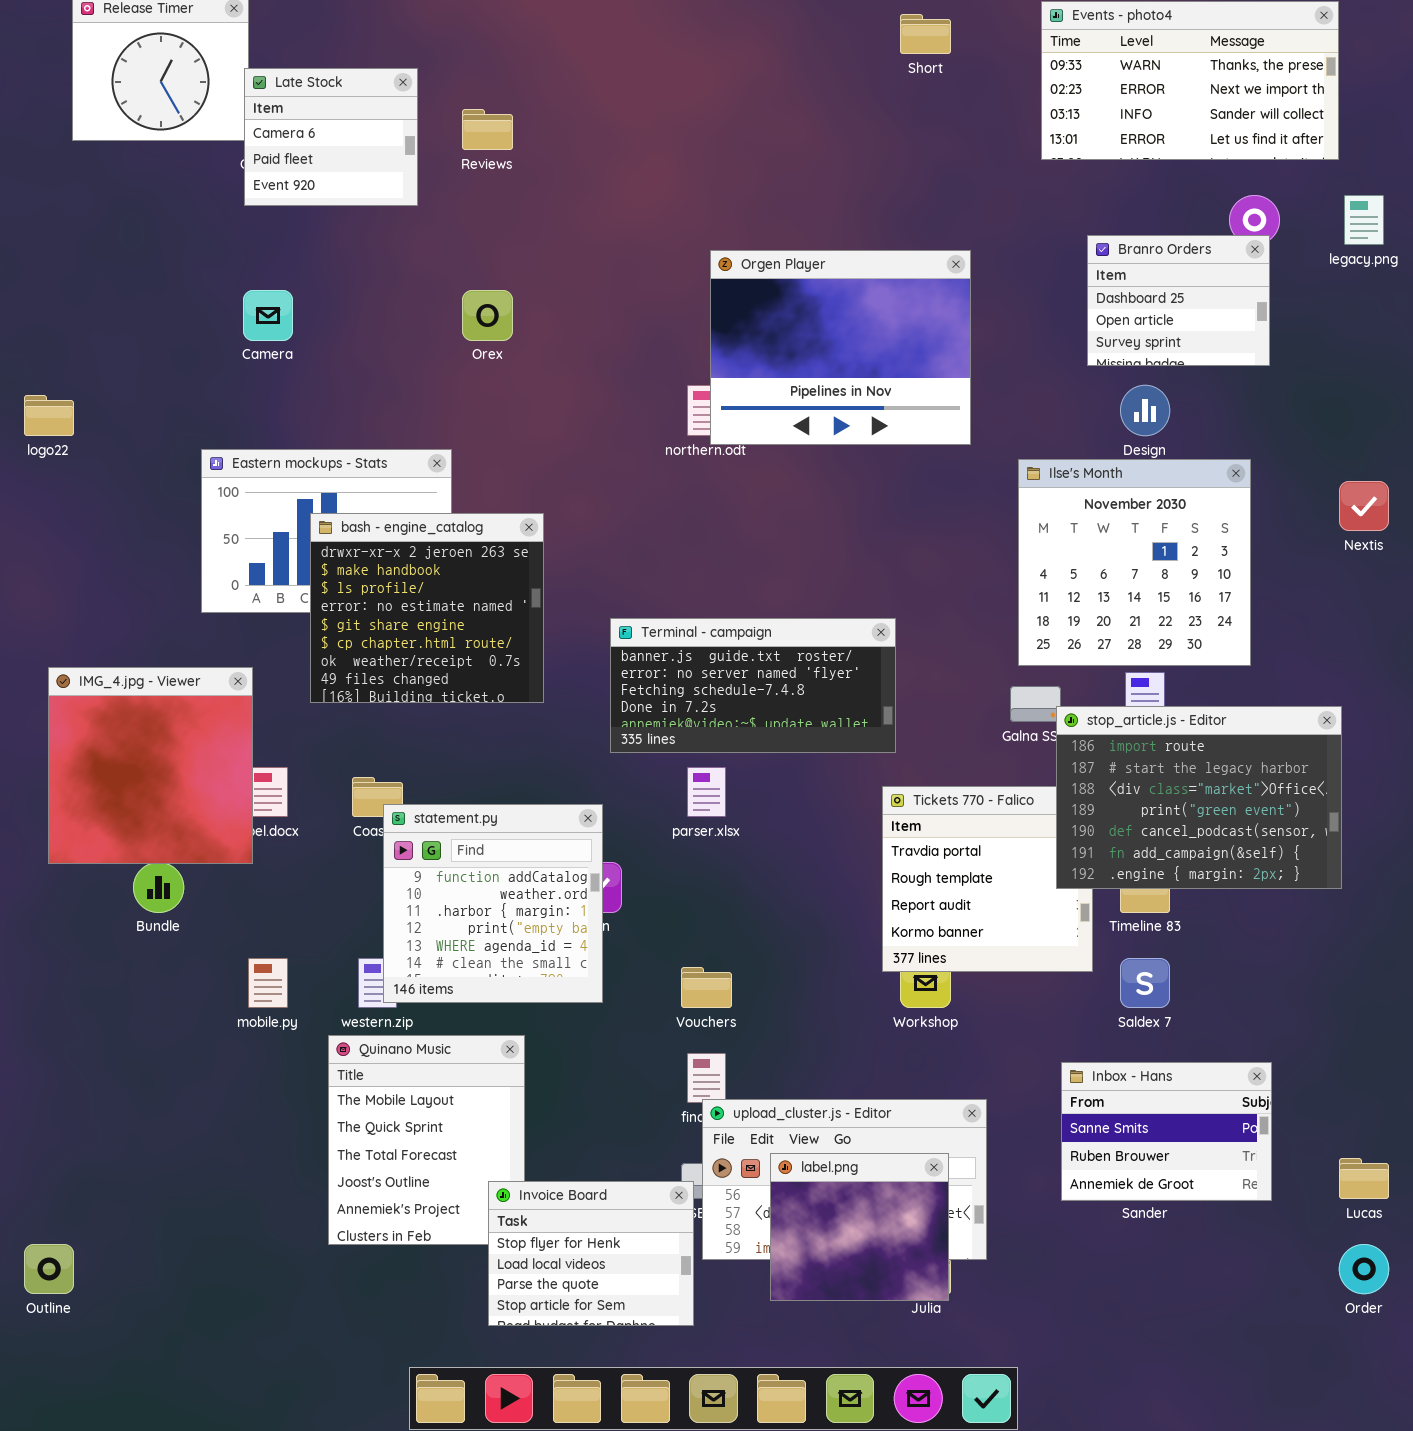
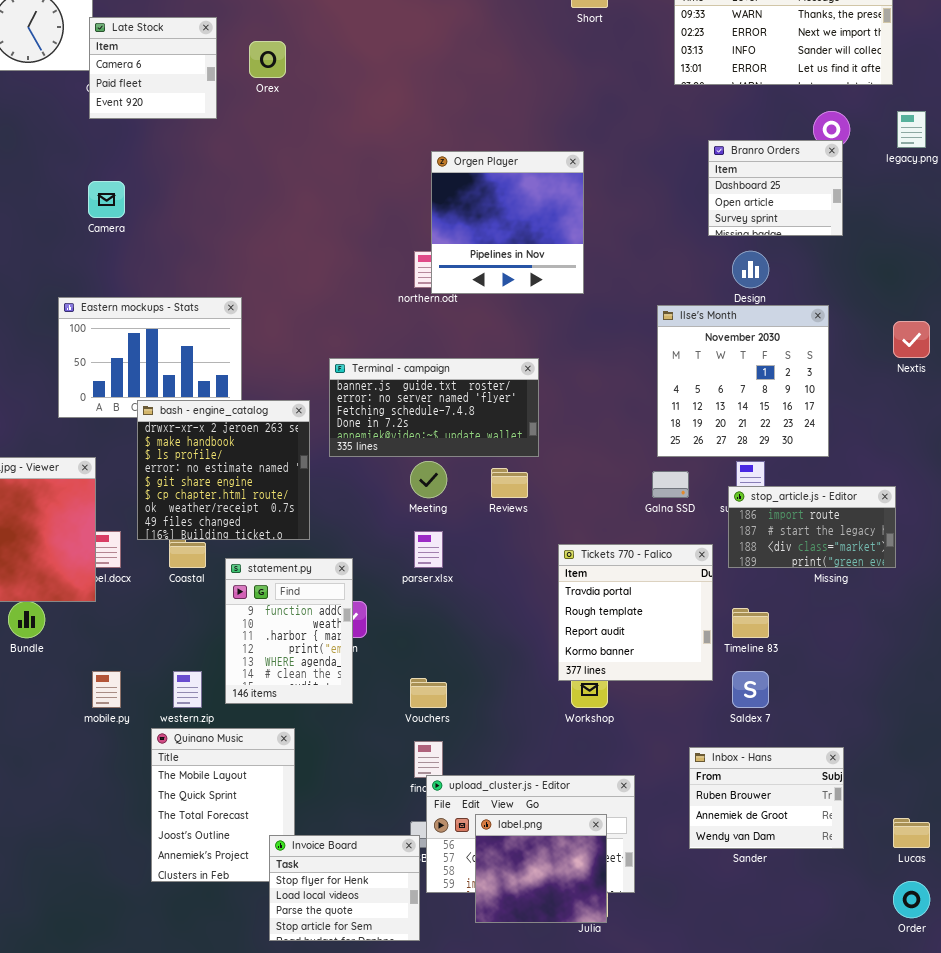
Reviews: [462,109,513,150] -> [491,468,528,498], moved
Orgen Player: [710,250,971,445] -> [431,151,584,294], resized
Orex: [462,290,513,341] -> [249,41,286,78], moved
bash - engine_catalog: [310,513,544,703] -> [137,400,310,540], moved
Terminal - campaign: [610,618,896,753] -> [329,358,539,457], moved
stop_article.js - Editor: [1056,706,1342,889] -> [728,486,896,568], resized
statement.py: [383,804,603,1003] -> [225,558,353,704], resized
Inbox - Hans: [1061,1062,1272,1201] -> [689,747,844,849], scrolled down 1 row

